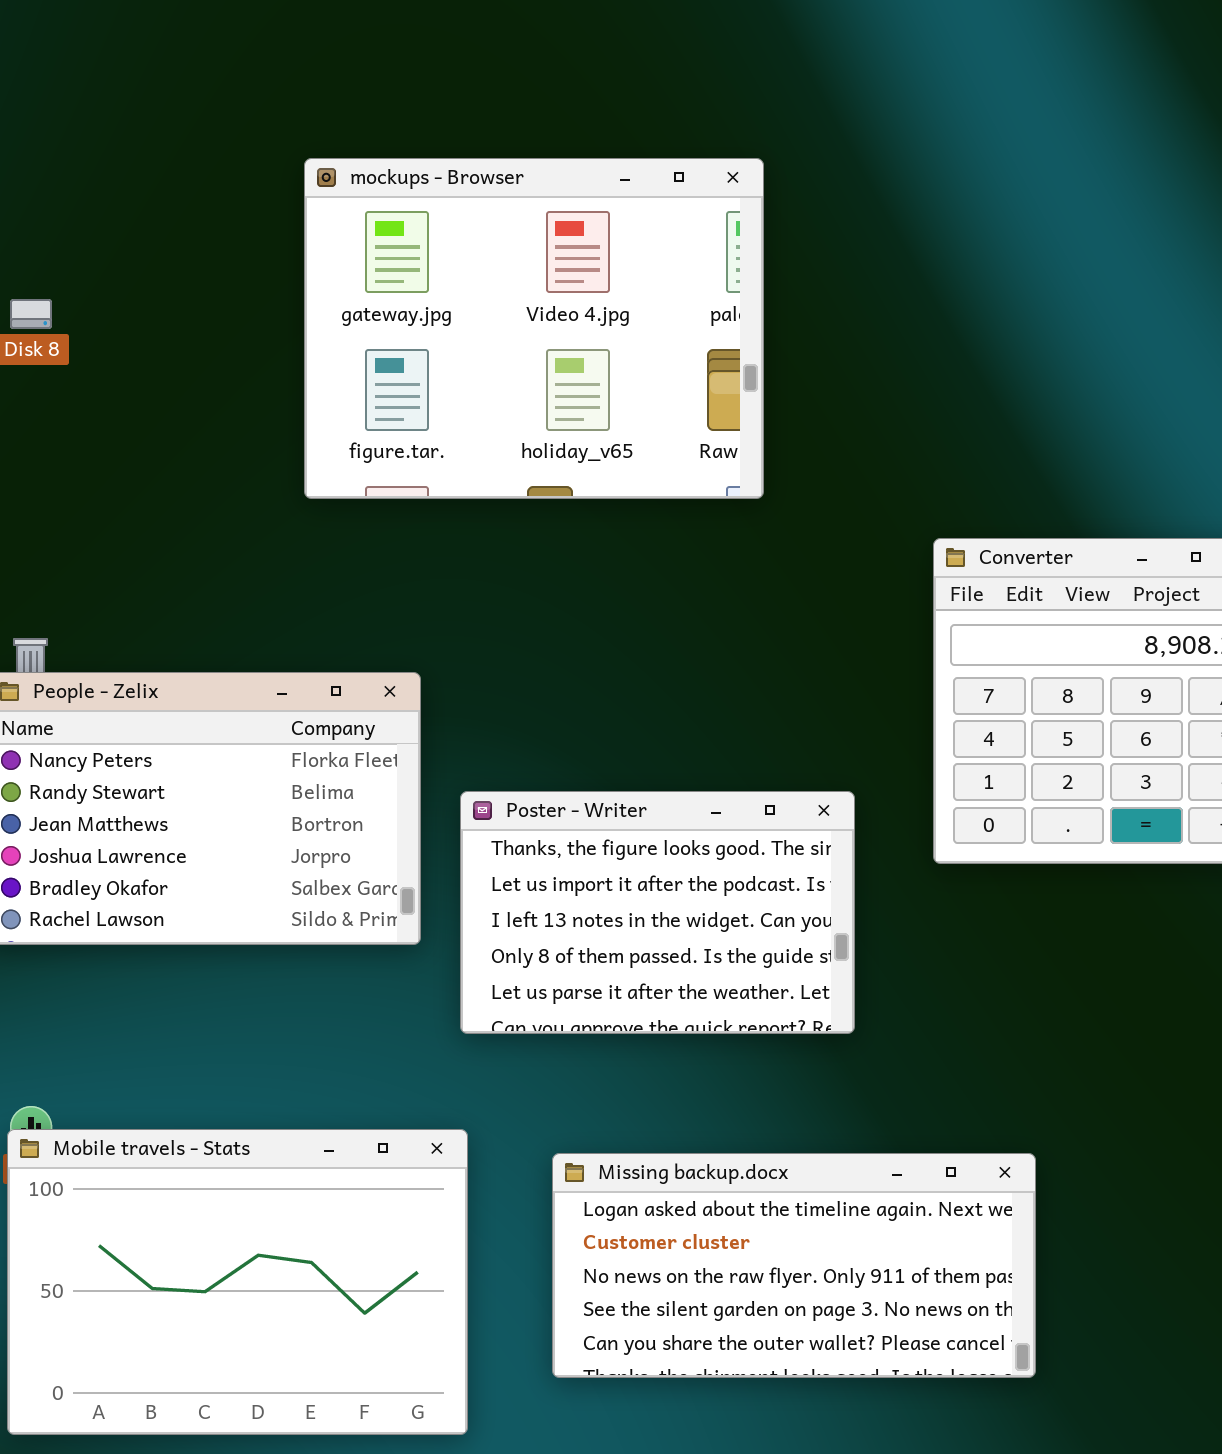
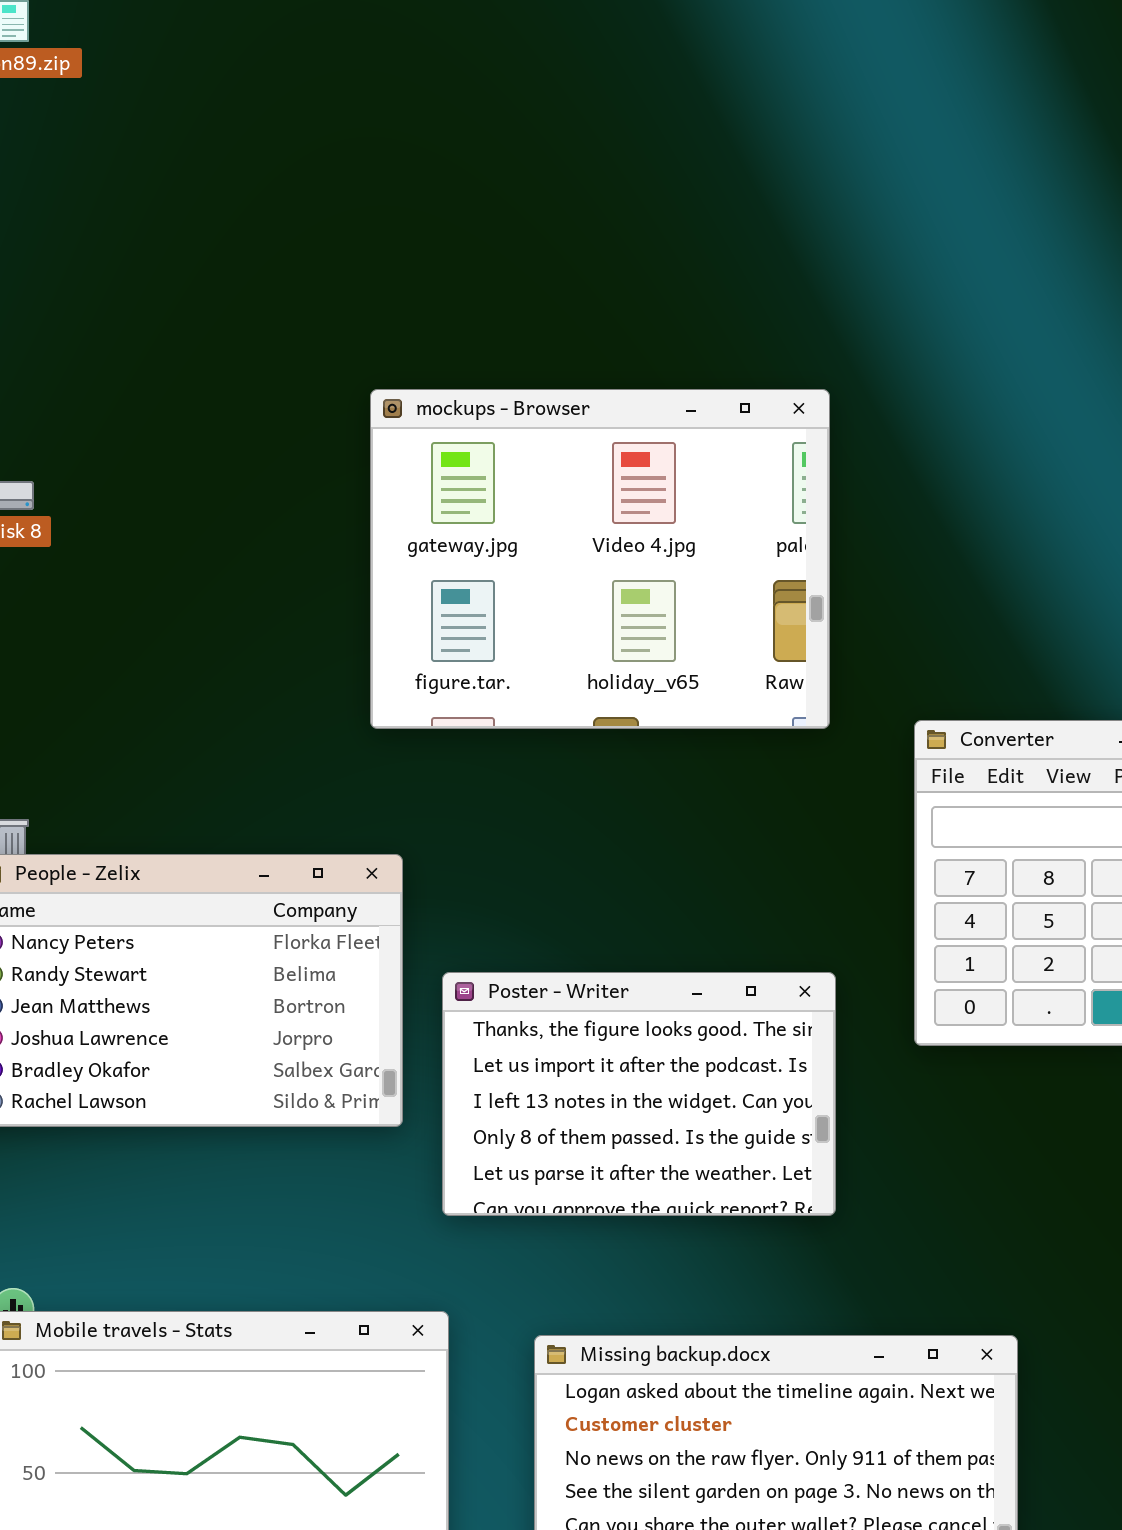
mockups - Browser: [304,158,764,499] -> [370,389,830,729], moved

